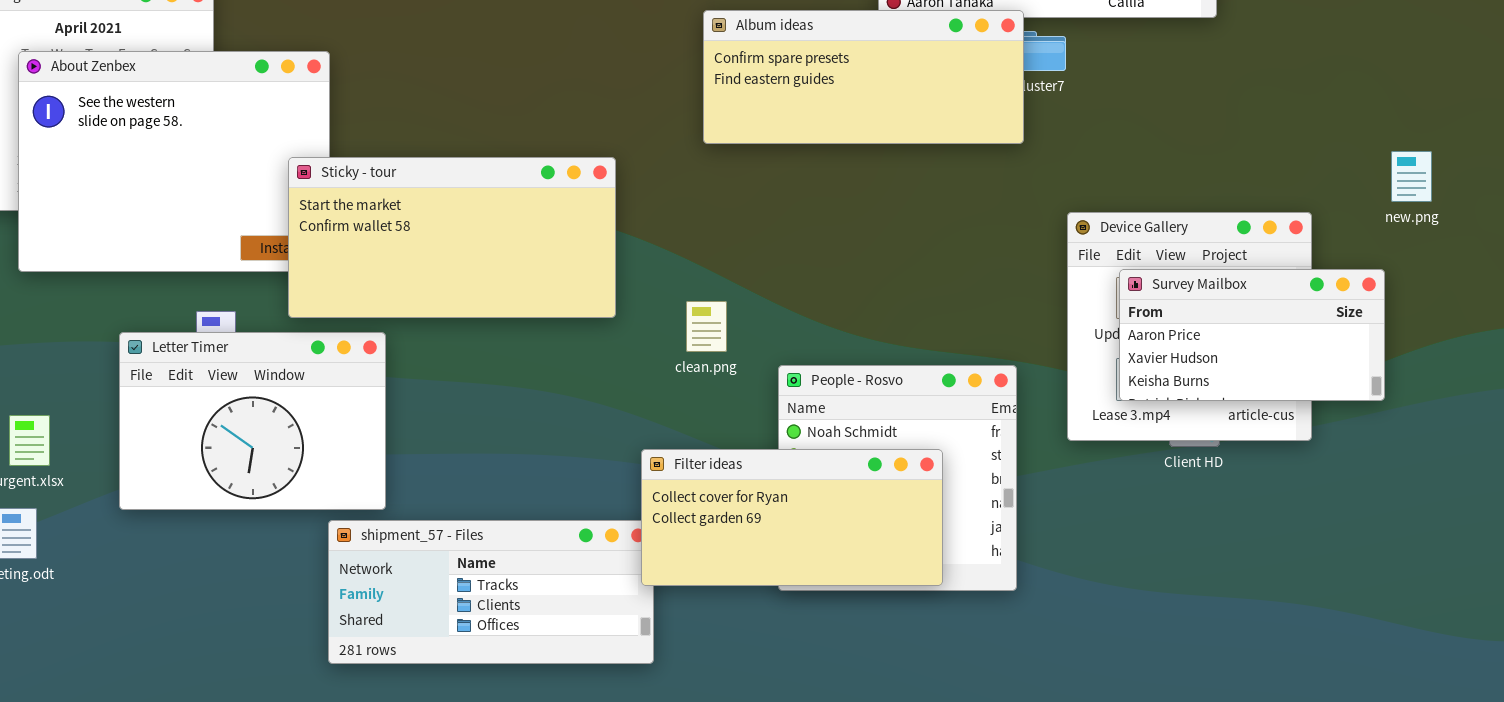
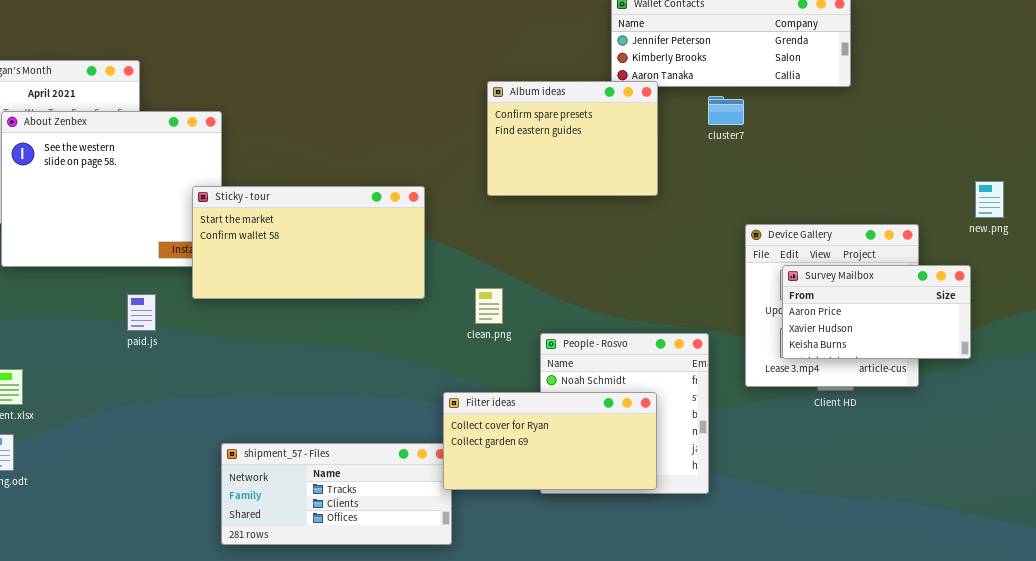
Album ideas: [703,10,1024,144] -> [487,81,658,196], resized
Letter Timer: [119,332,386,510] -> none, closed

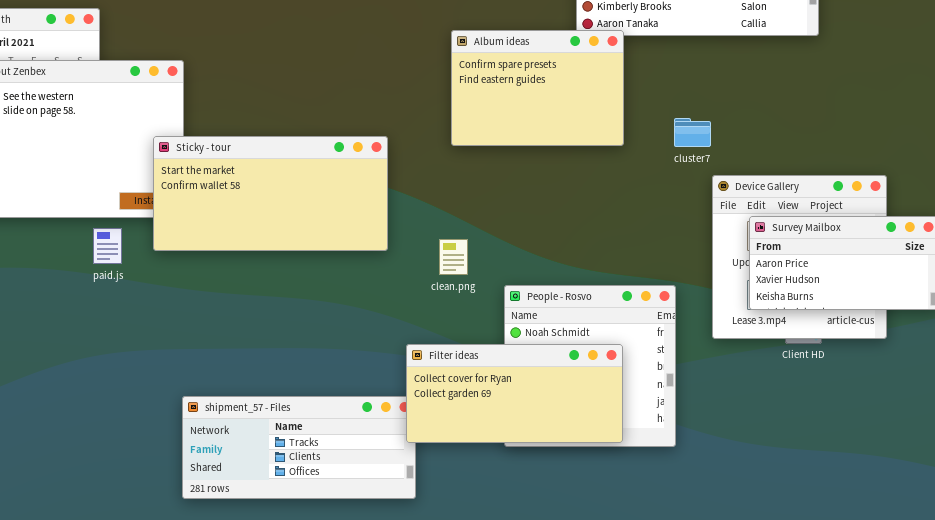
cluster7: [708,96,744,125] -> [674,118,711,147], moved
paid.js: [127,294,156,331] -> [93,228,122,264], moved

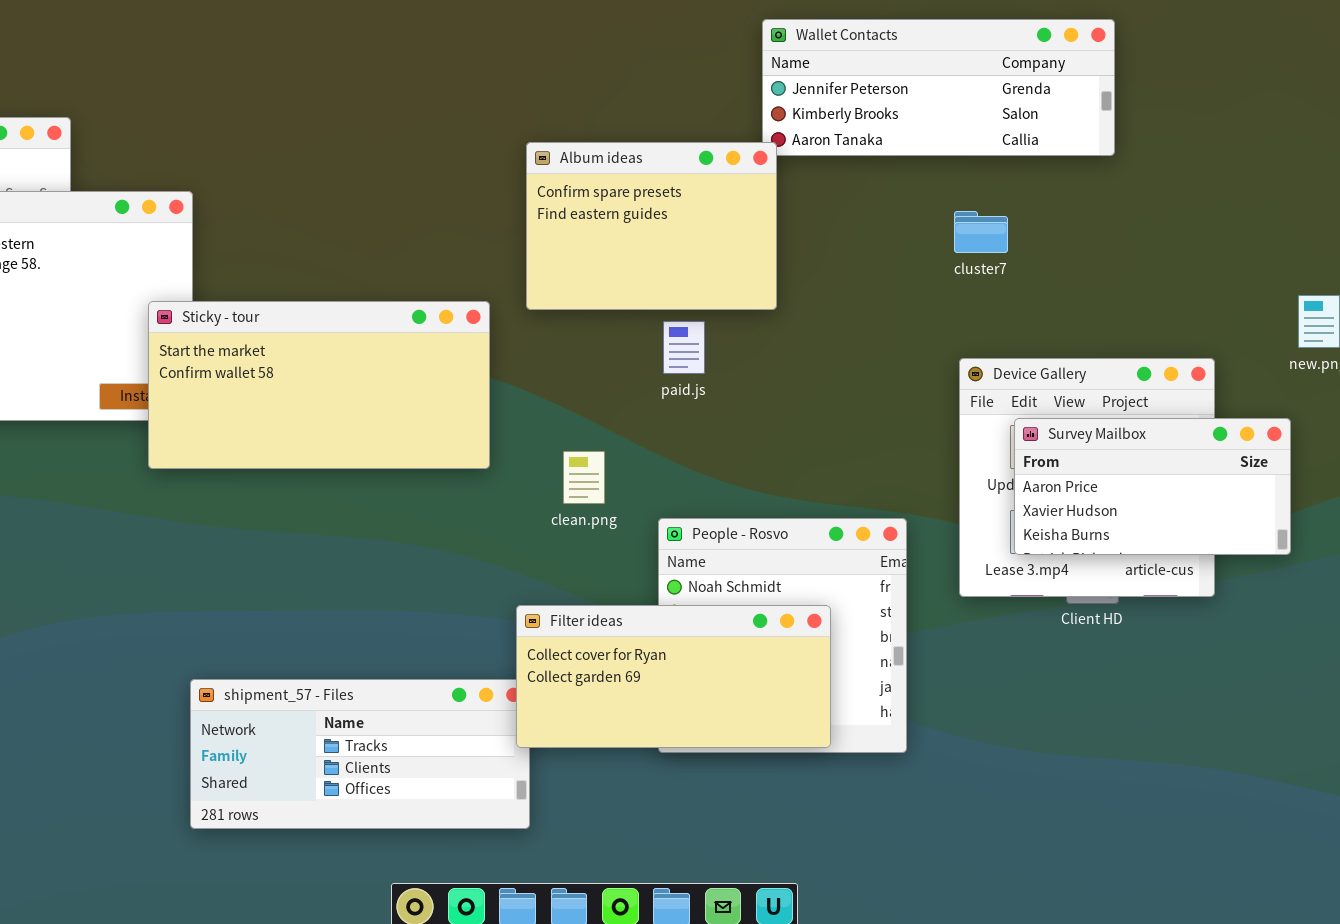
Album ideas: [451,30,624,146] -> [526,142,777,310], moved
cluster7: [674,118,711,147] -> [954,211,1008,253], moved
paid.js: [93,228,122,264] -> [663,321,705,374], moved

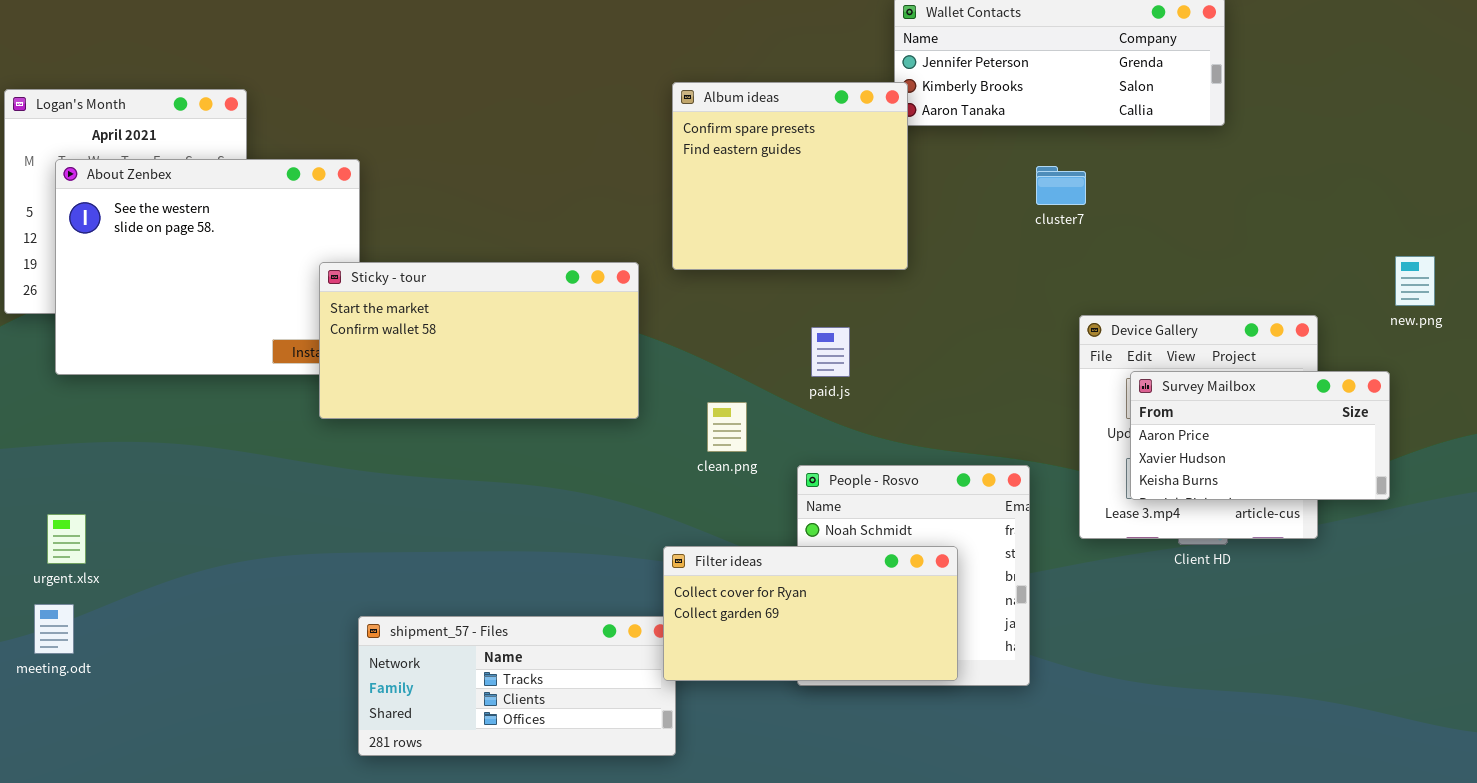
Album ideas: [526,142,777,310] -> [672,82,908,270], resized
cluster7: [954,211,1008,253] -> [1036,166,1086,205], moved
paid.js: [663,321,705,374] -> [811,327,850,377], moved

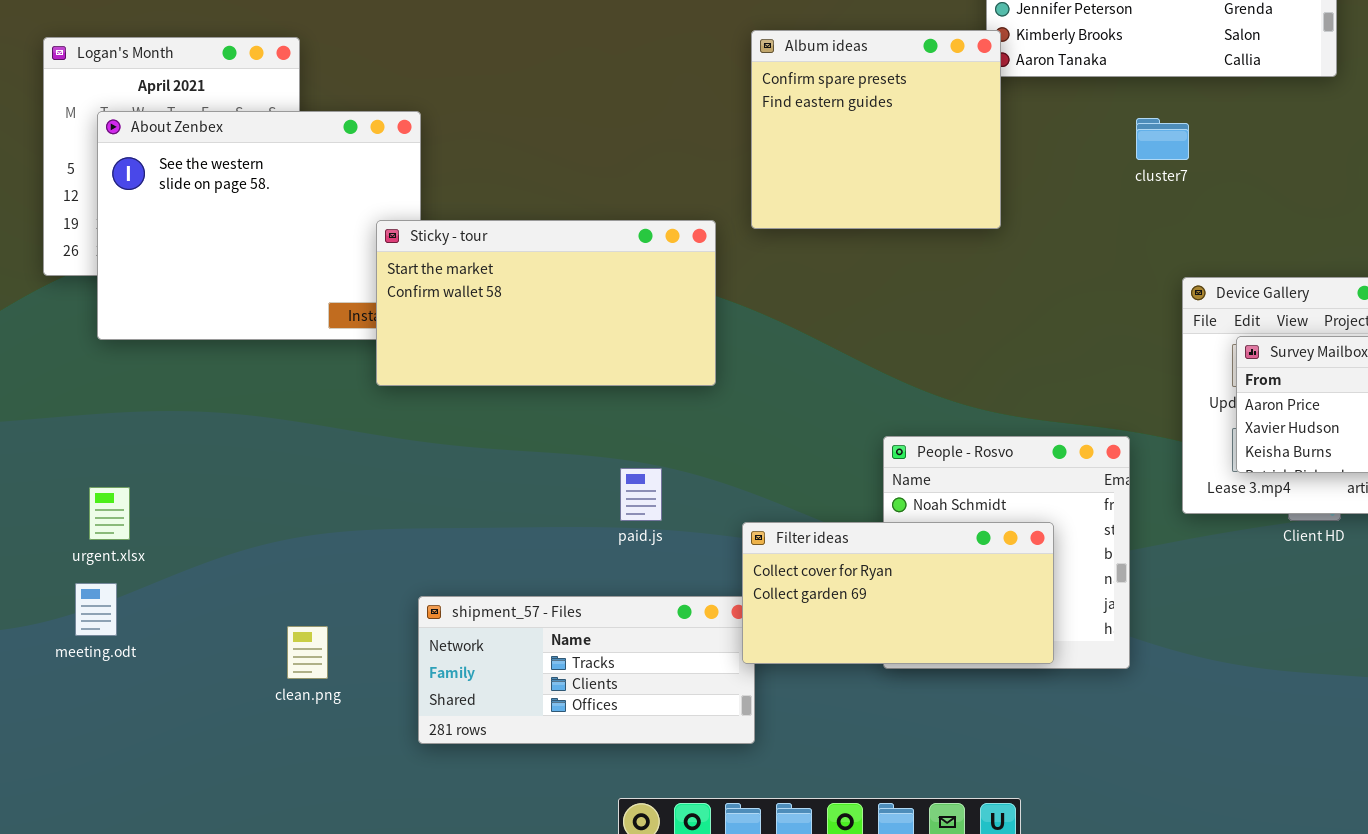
paid.js: [811,327,850,377] -> [620,468,662,521], moved
clean.png: [707,402,747,452] -> [287,626,328,679], moved

